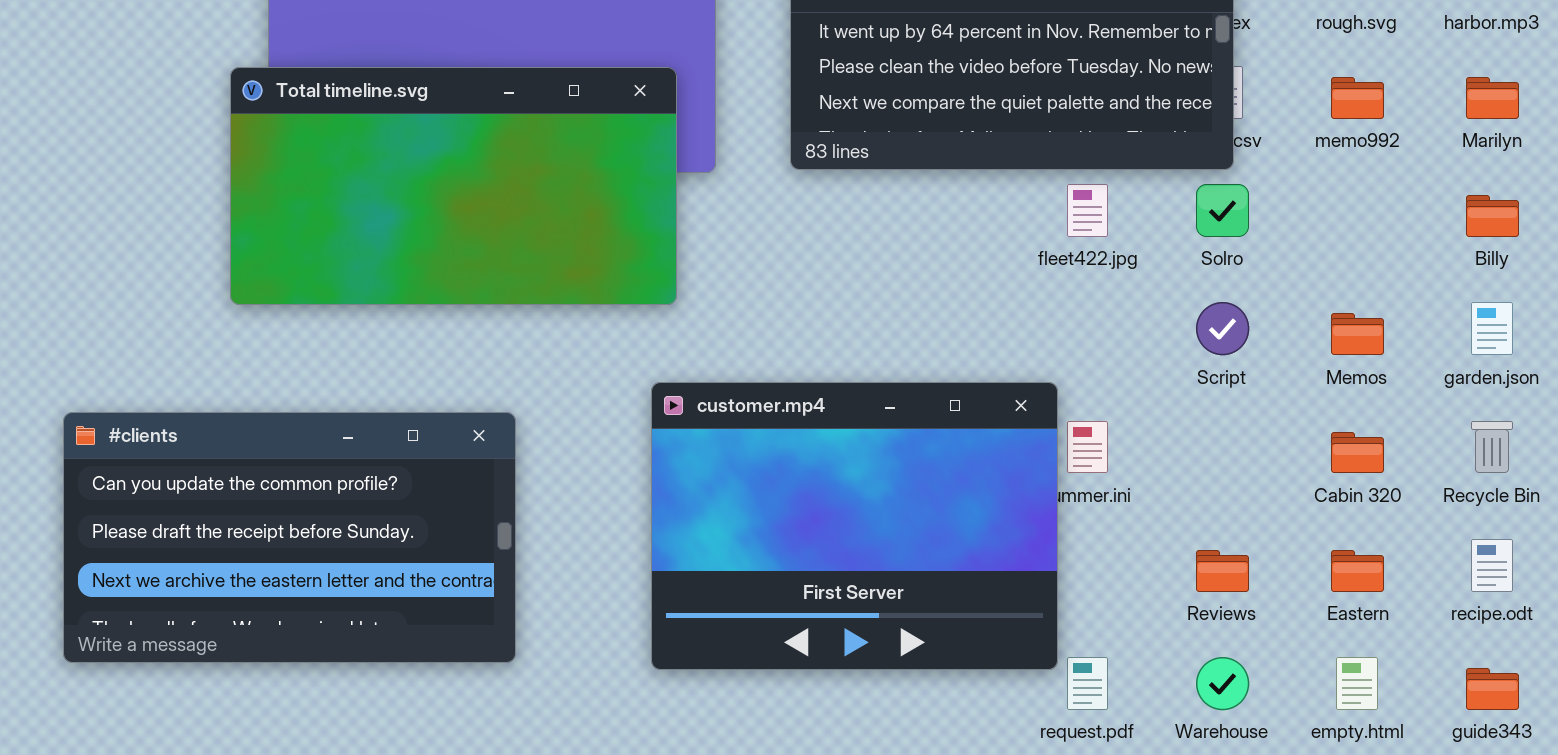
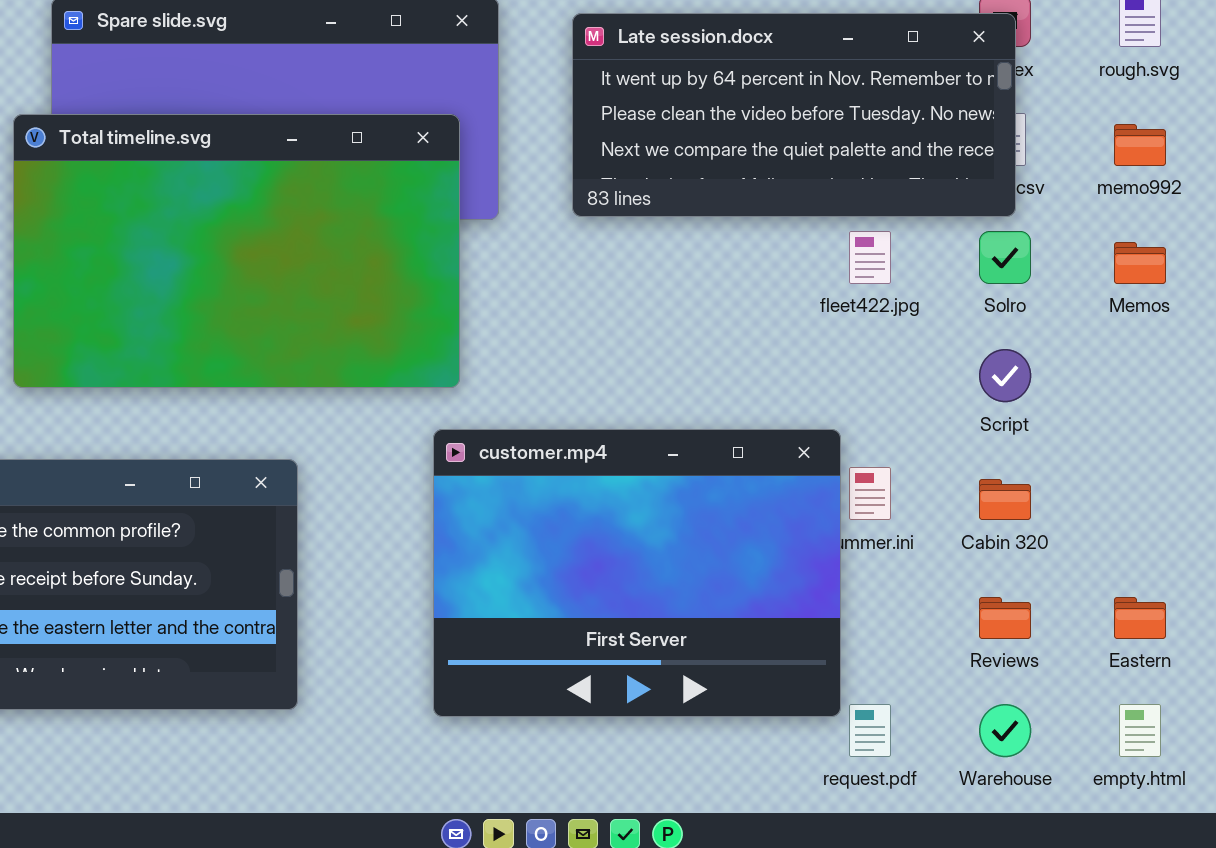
Total timeline.svg: [230,67,677,305] -> [13,114,460,388], resized
Memos: [1331,313,1384,355] -> [1114,242,1166,284], moved
Cabin 320: [1331,432,1384,473] -> [979,479,1031,520], moved

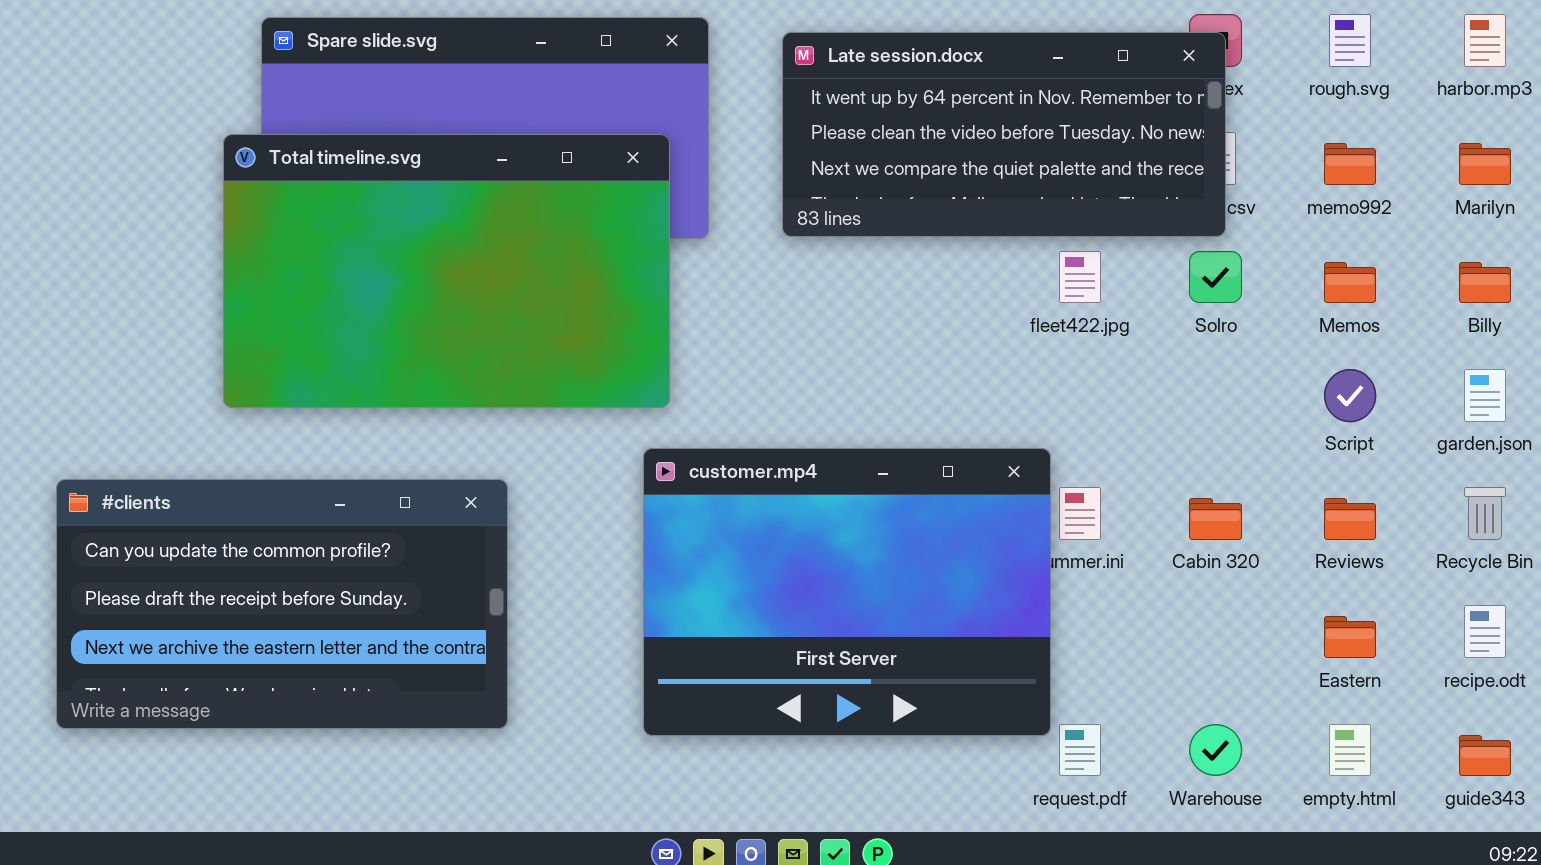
Script: [979,349,1031,402] -> [1324,369,1376,422], moved
Reviews: [979,597,1031,639] -> [1324,498,1376,540], moved

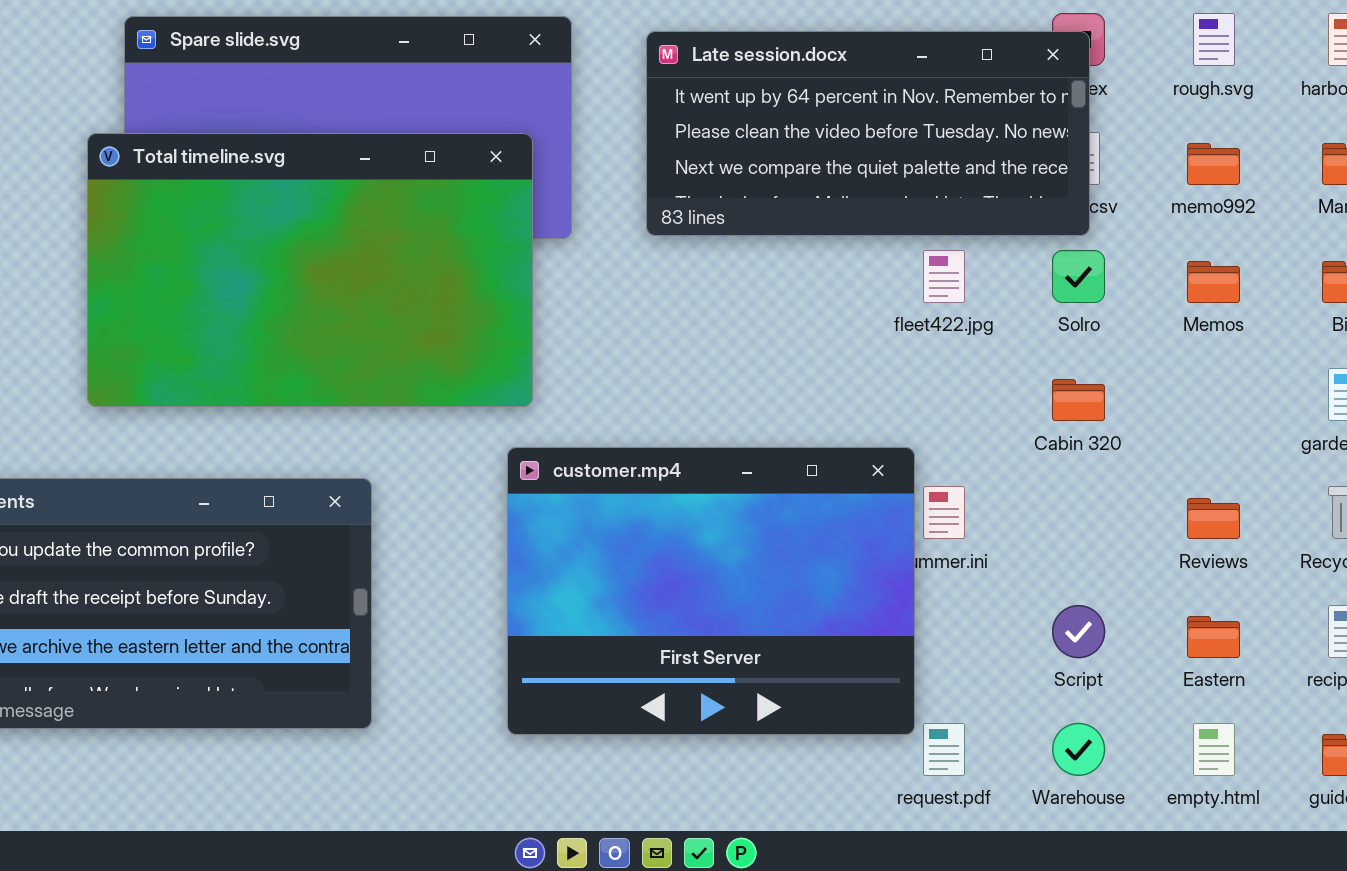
Script: [1324,369,1376,422] -> [1052,605,1105,658], moved
Cabin 320: [1189,498,1242,540] -> [1052,379,1105,421], moved

